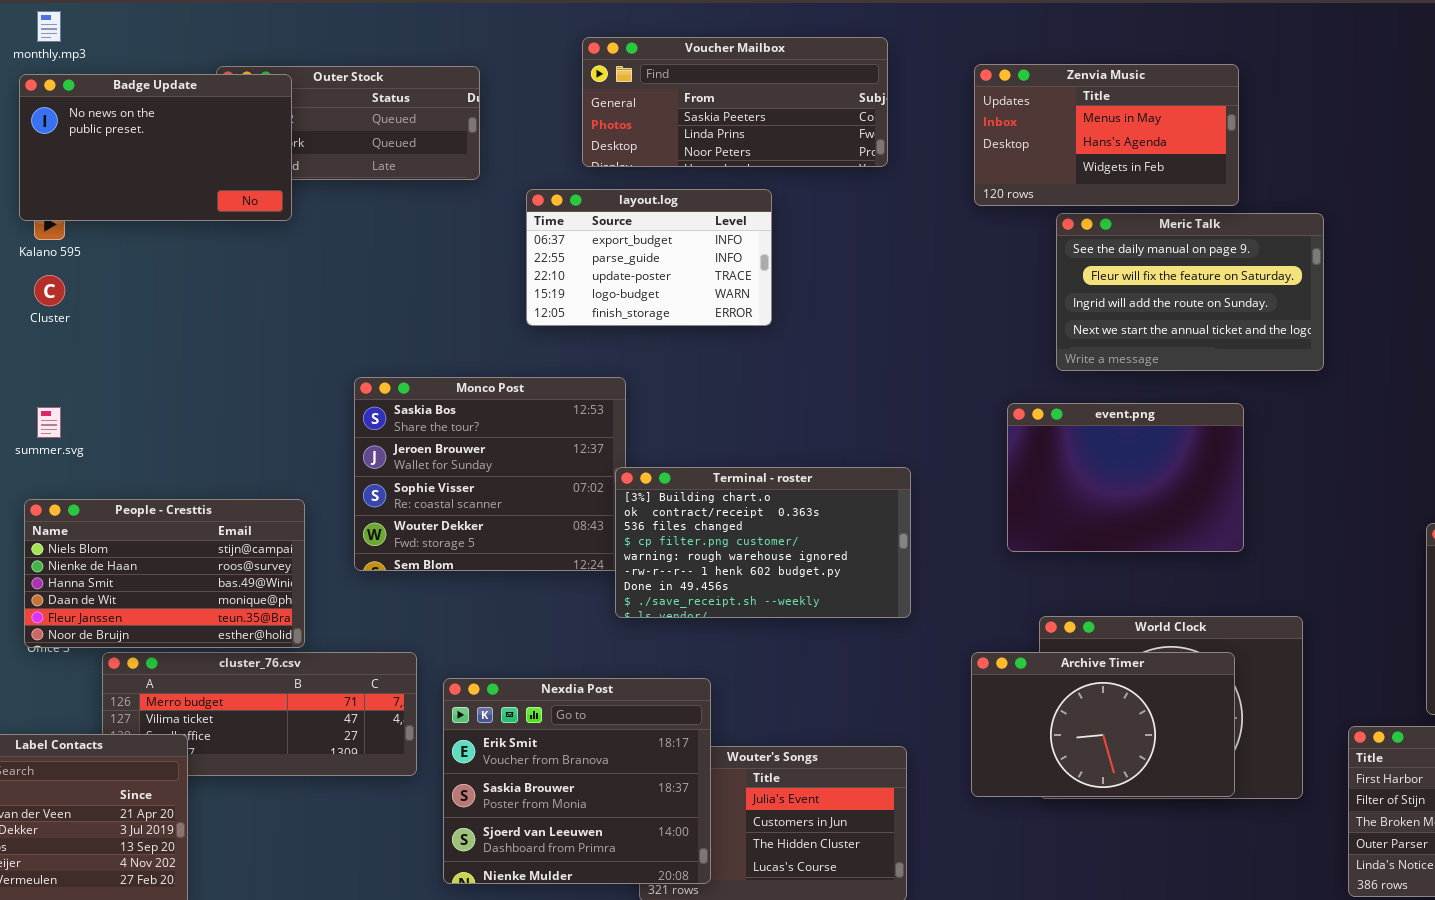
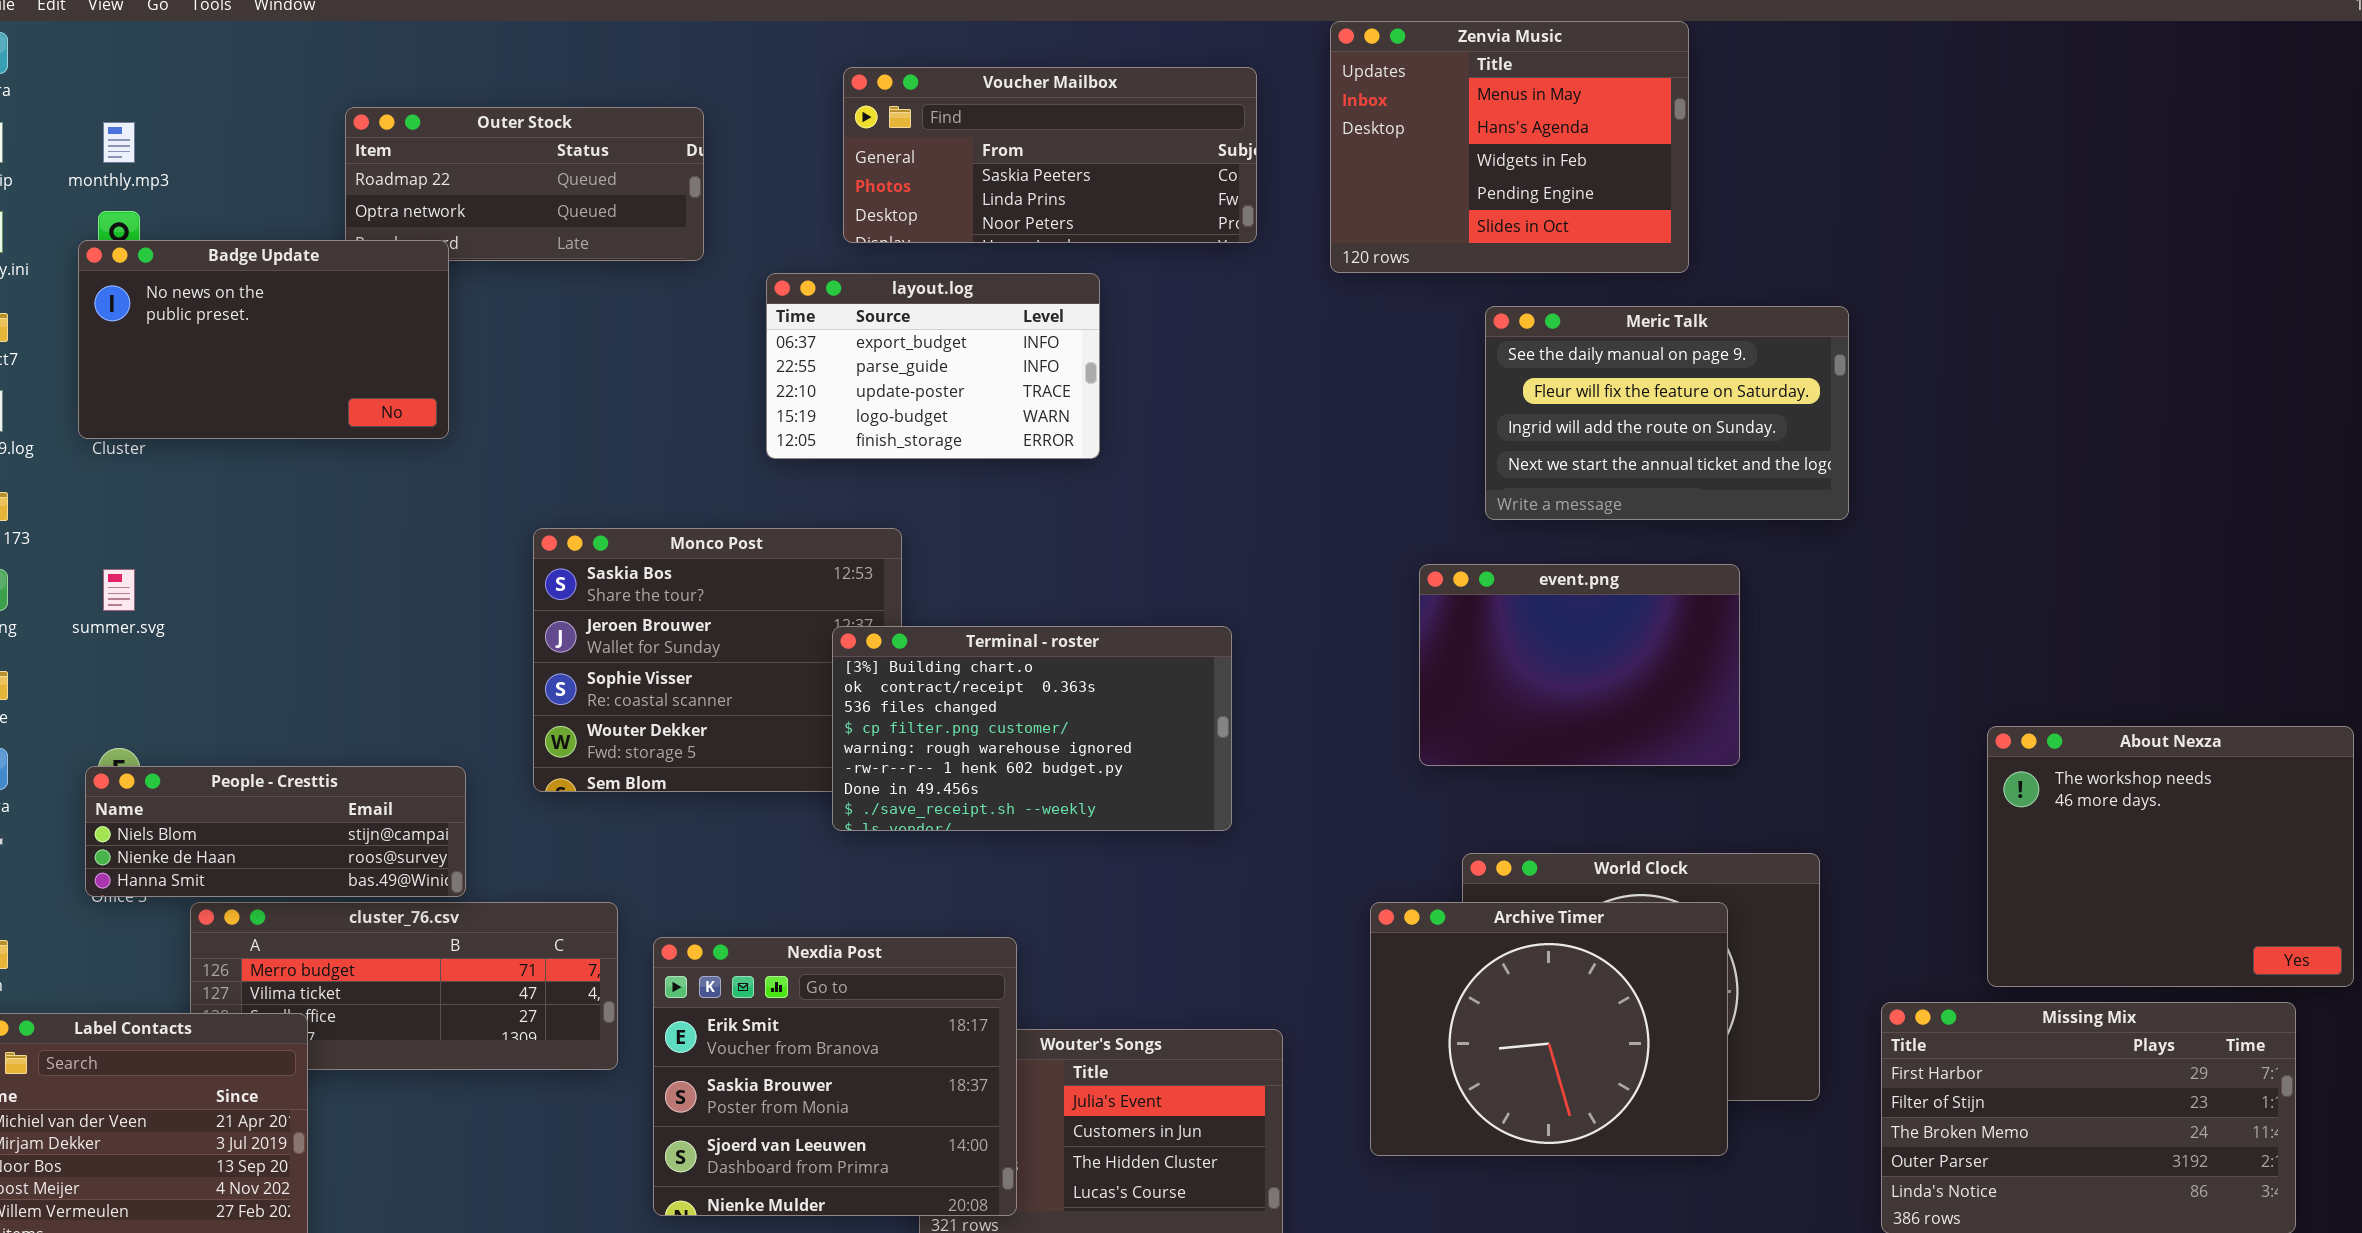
monthly.mp3: [37,11,61,42] -> [103,122,135,163], moved
Zenvia Music: [974,64,1239,206] -> [1330,21,1689,273], moved, resized
Badge Update: [19,74,292,221] -> [78,240,449,439], moved
Terminal - roster: [615,467,911,618] -> [832,626,1232,831], moved
People - Cresttis: [24,499,305,648] -> [85,766,466,897], resized
Archive Timer: [971,652,1235,797] -> [1370,902,1728,1156], resized

